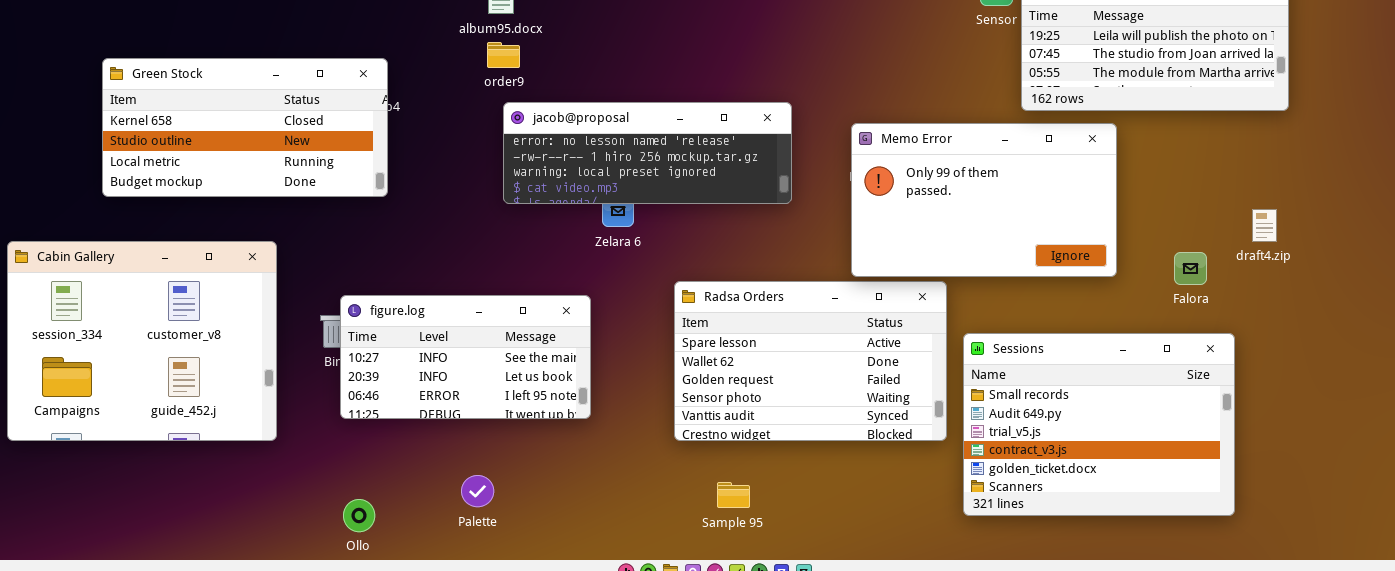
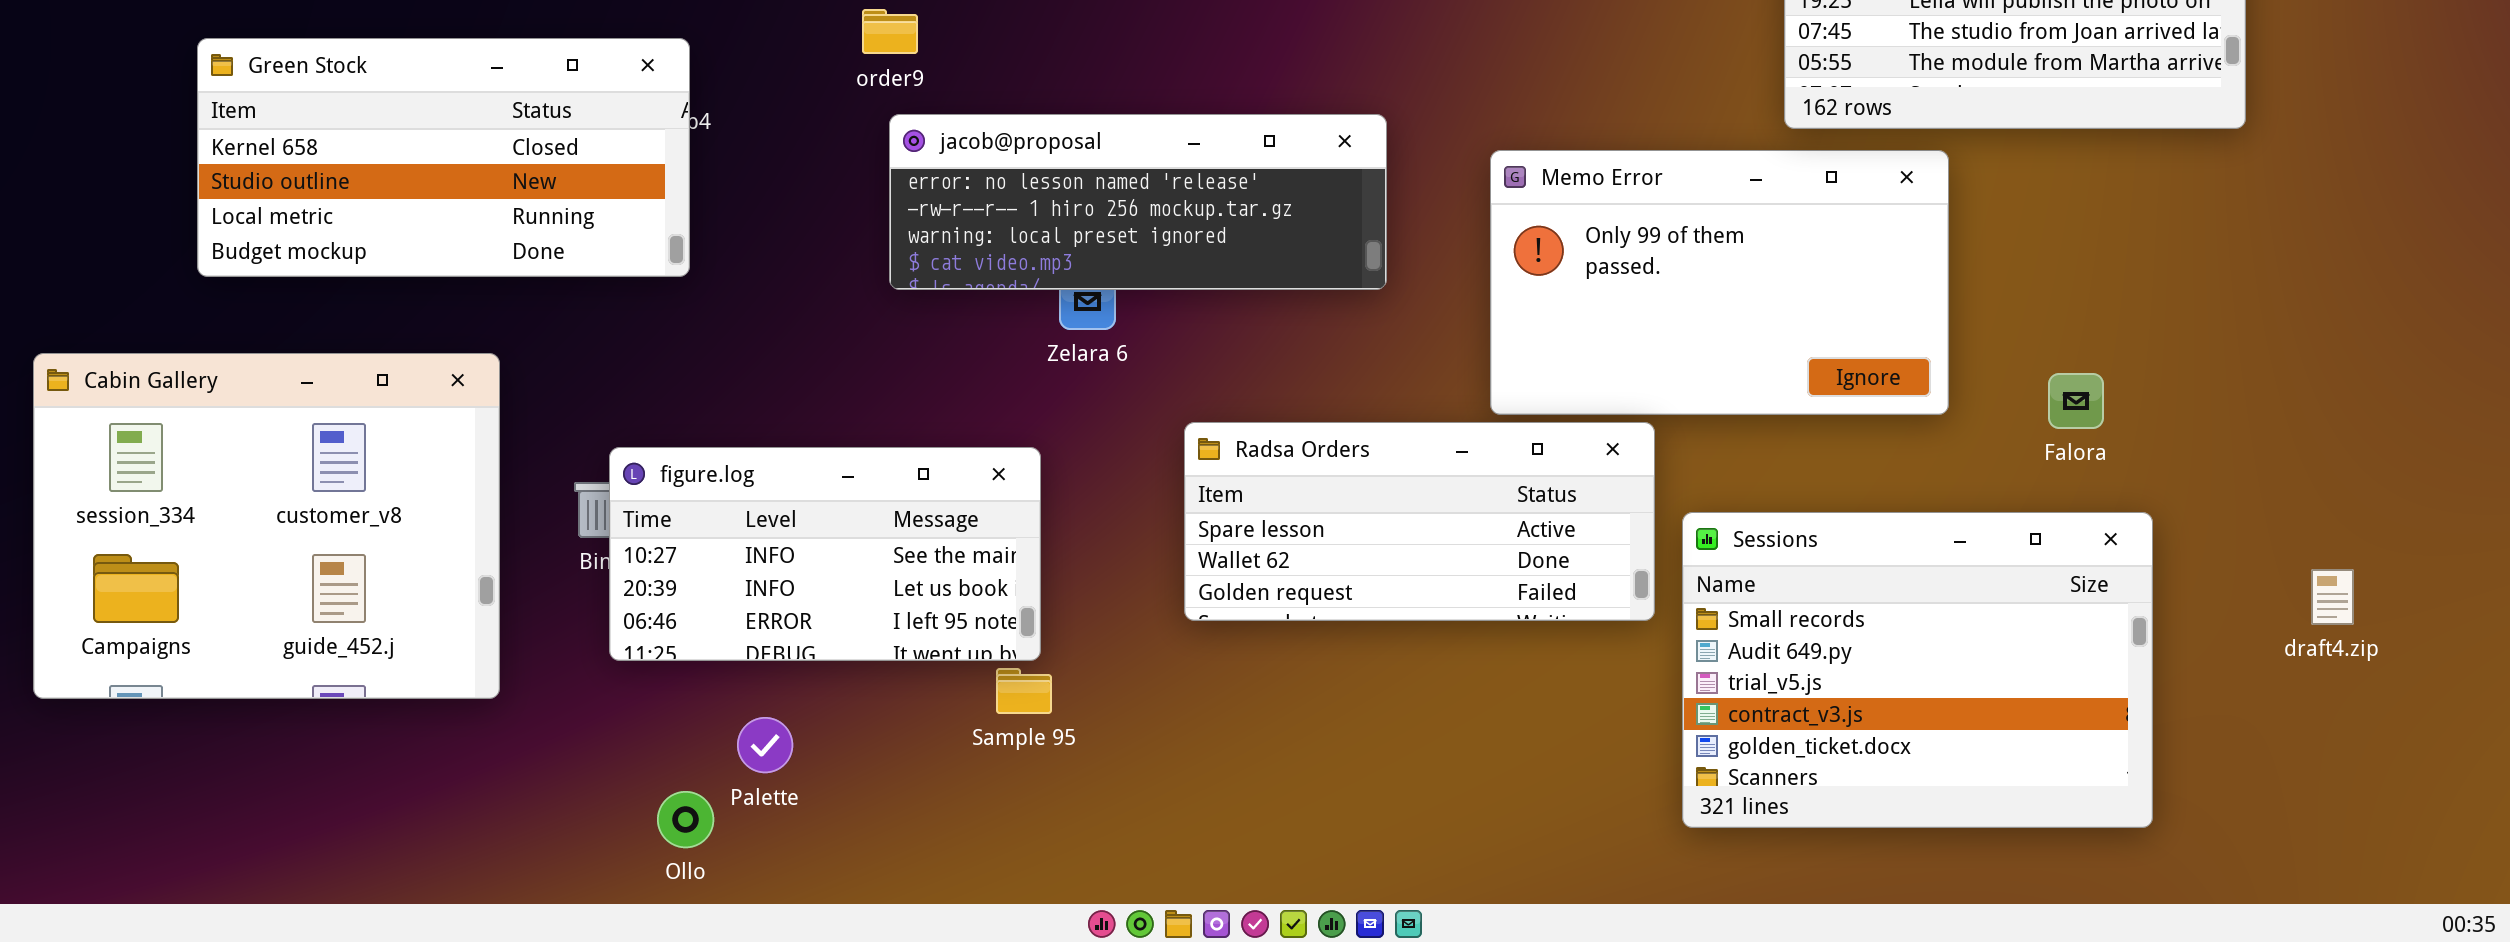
draft4.zip: [1252,209,1277,242] -> [2311,569,2354,625], moved
Radsa Orders: [674,281,947,441] -> [1184,422,1655,621], resized
Palette: [461,475,494,507] -> [737,717,793,773], moved
Sample 95: [717,482,750,508] -> [996,668,1052,714], moved
Ollo: [343,499,375,532] -> [657,791,714,848], moved

